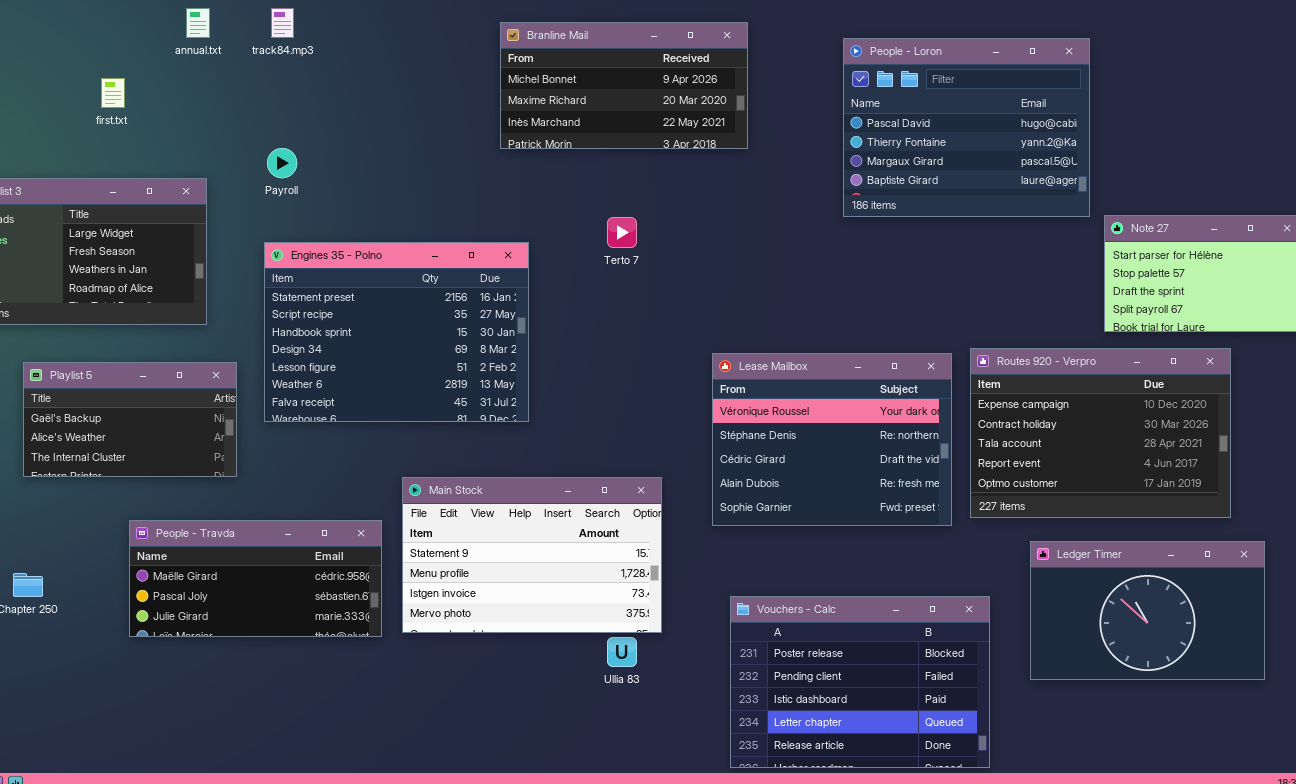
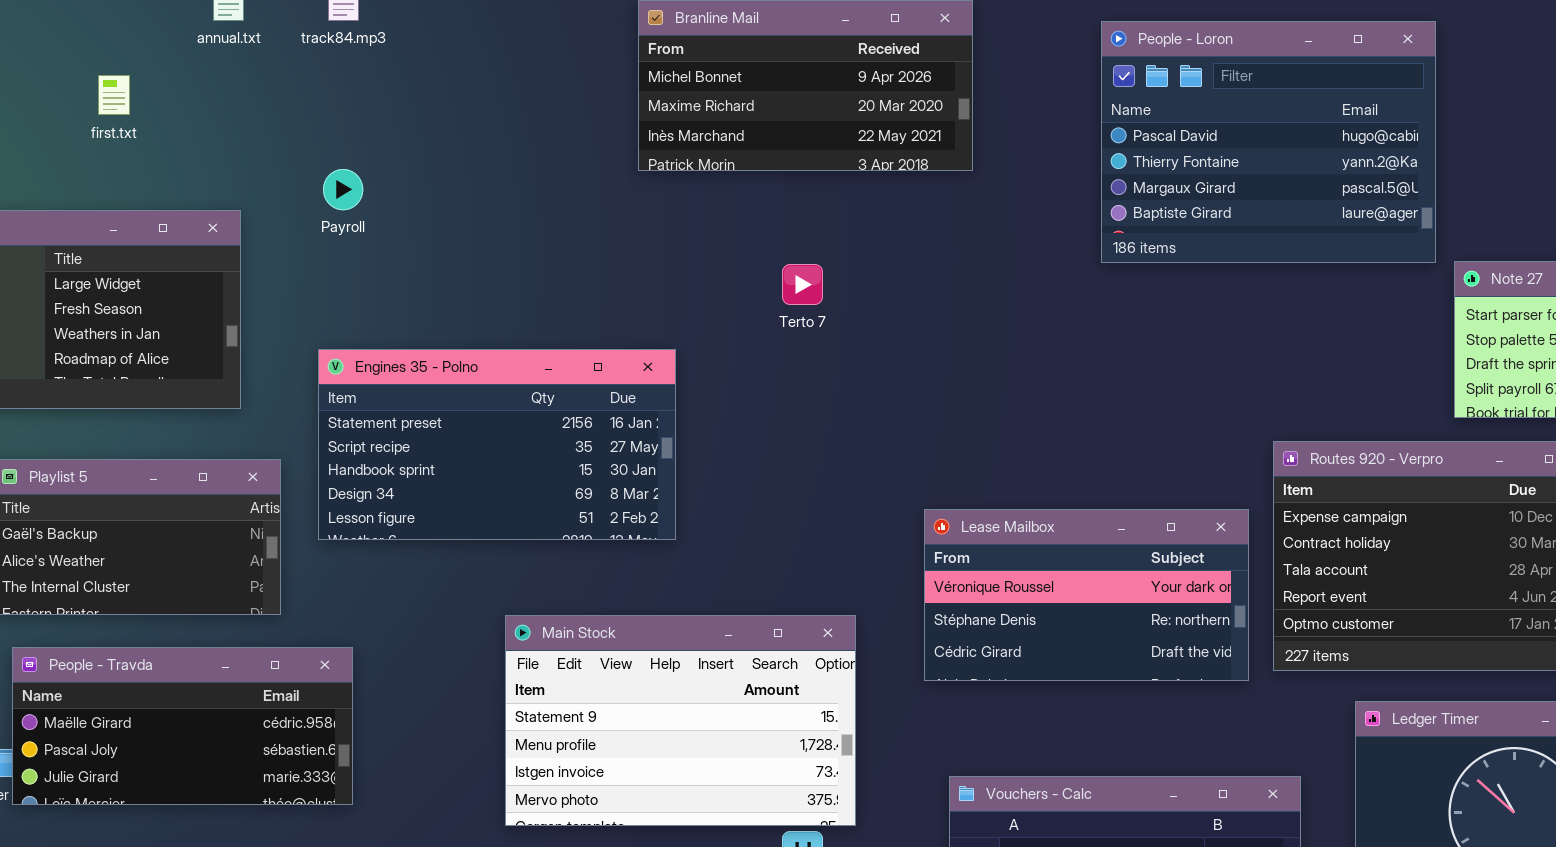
Engines 35 - Polno: [264,242,529,422] -> [318,349,676,540], resized
Lease Mailbox: [712,353,952,526] -> [924,509,1249,681], resized
People - Travda: [129,520,382,637] -> [12,647,353,805], moved

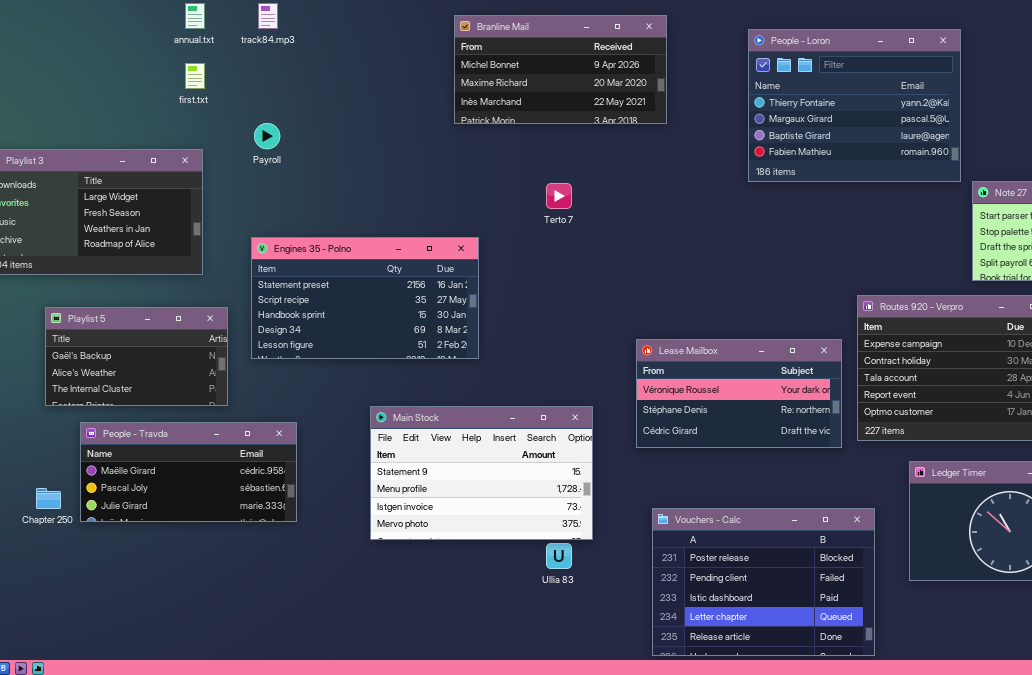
People - Loron: [1101,21,1436,263] -> [748,29,961,182], scrolled down 1 row
first.txt: [98,75,130,115] -> [185,63,205,89], moved
People - Travda: [12,647,353,805] -> [80,422,297,522], moved

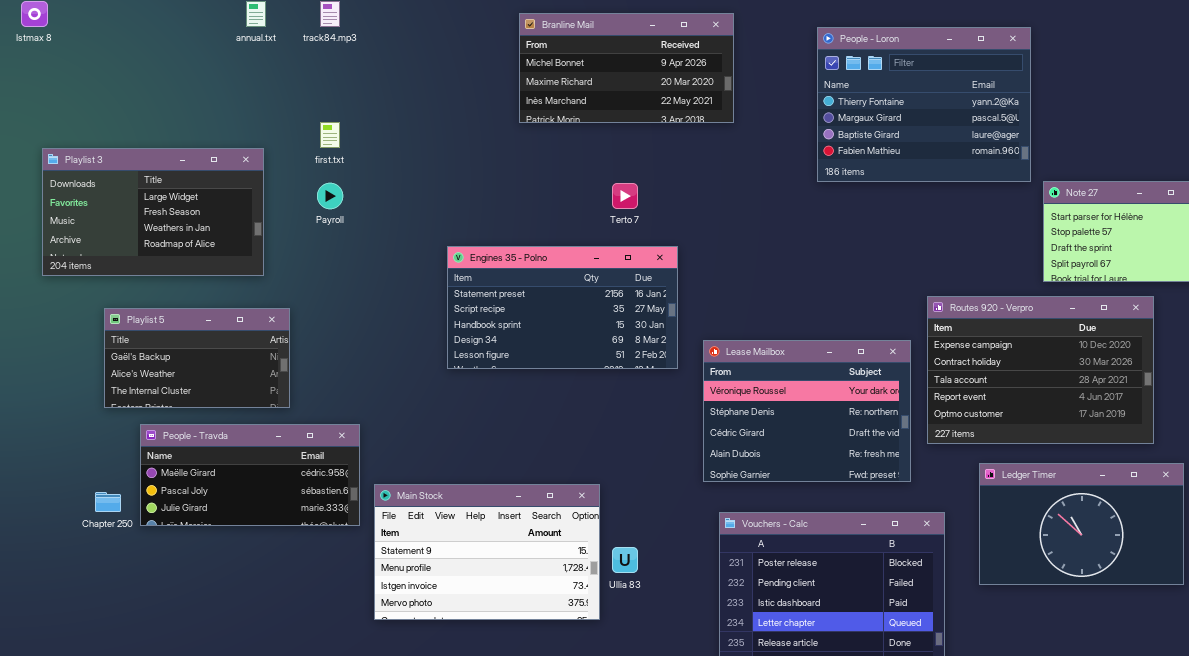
first.txt: [185,63,205,89] -> [320,122,340,148], moved
Payroll: [254,123,280,149] -> [317,183,343,209], moved
Engines 35 - Polno: [251,237,479,359] -> [447,246,678,369], moved
Lease Mailbox: [636,339,842,448] -> [703,340,911,482], resized
Main Stock: [370,406,593,540] -> [374,484,600,620], moved

